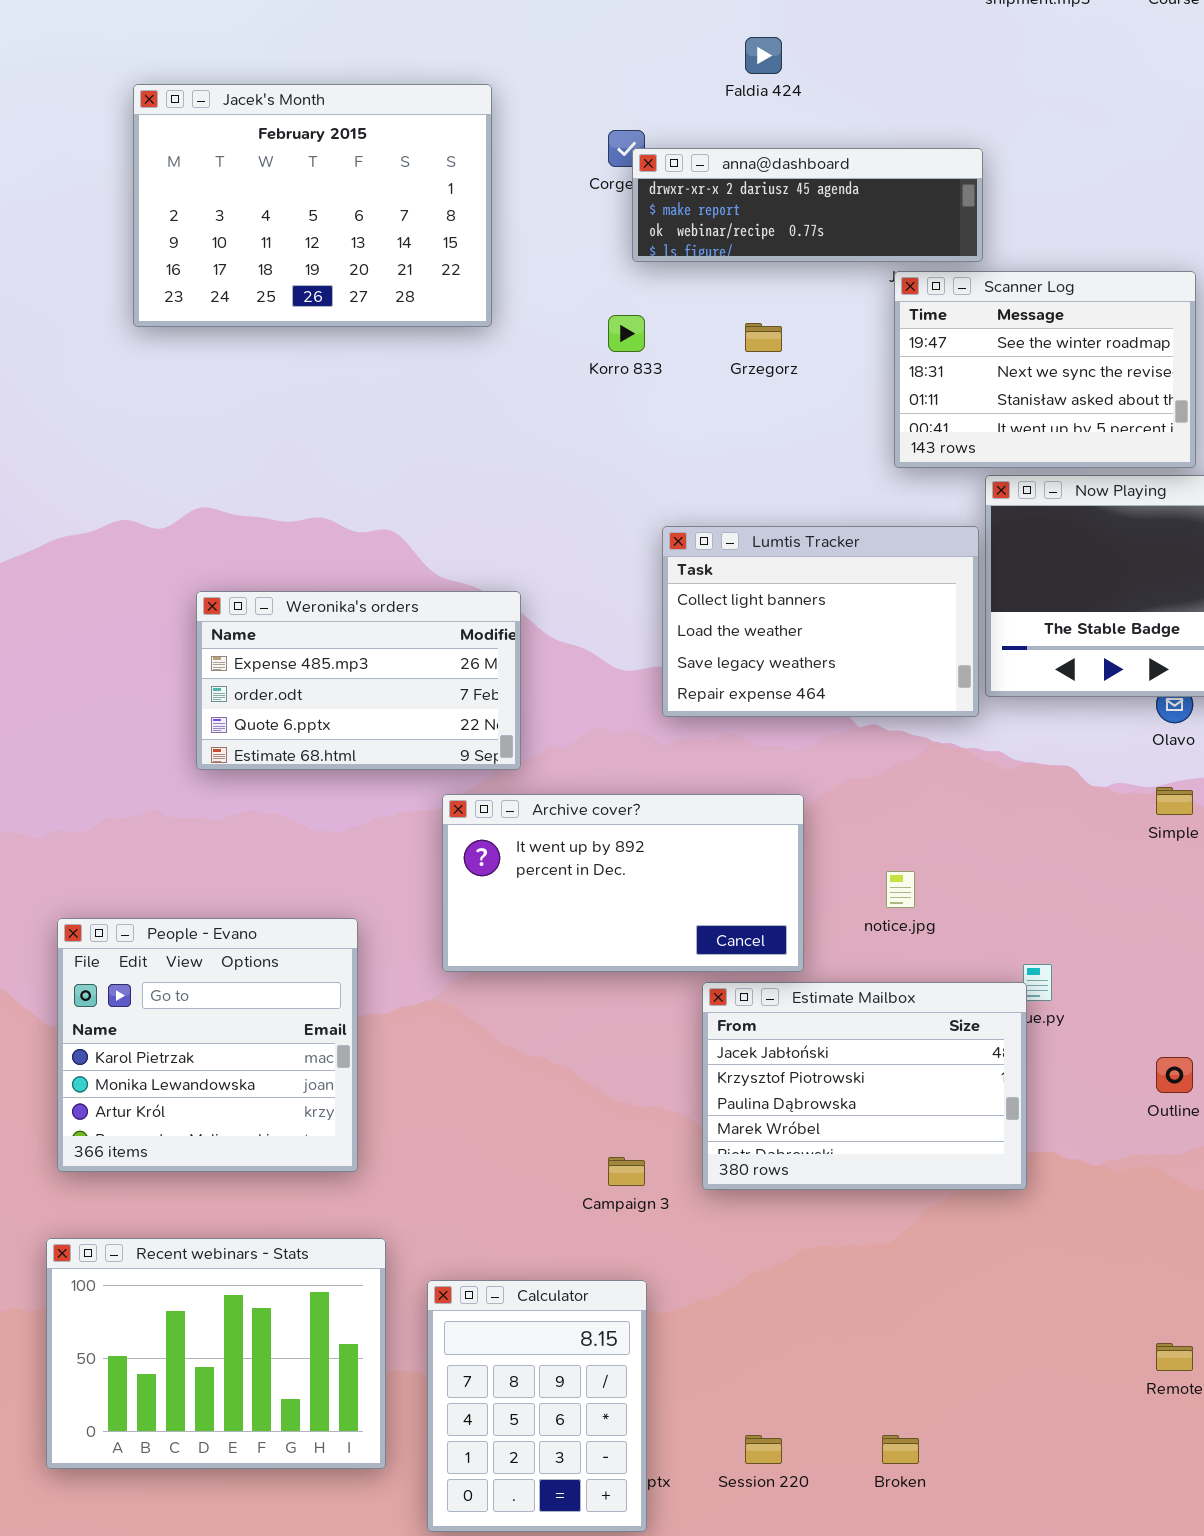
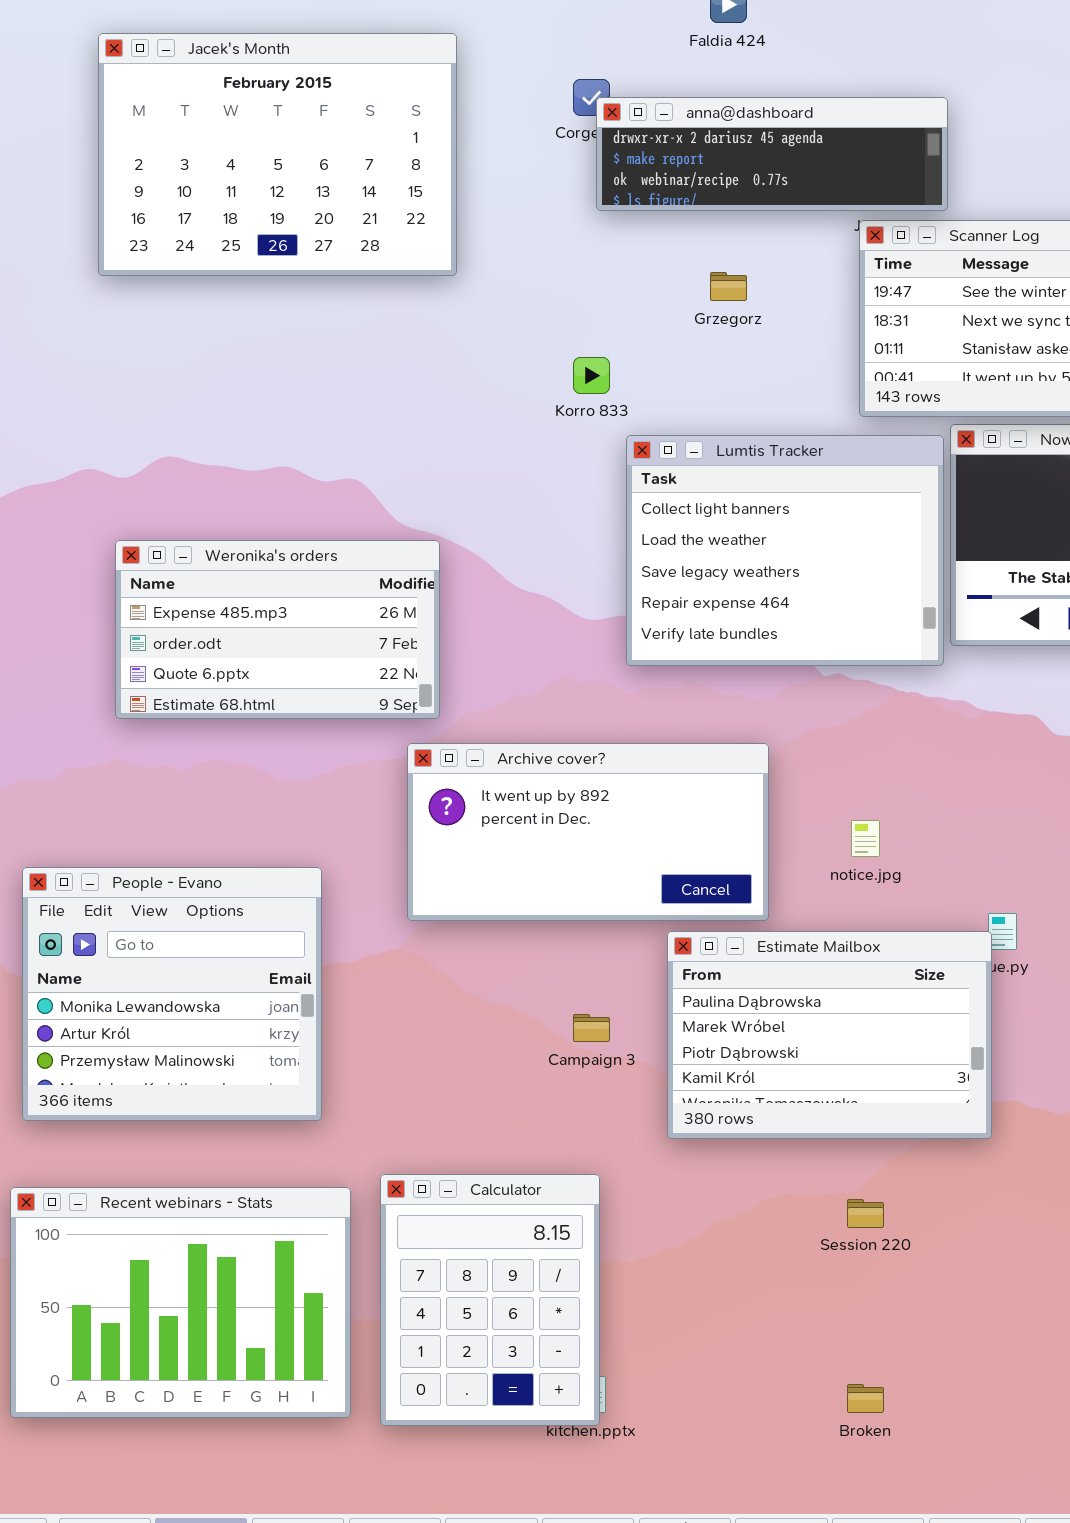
Korro 833: [608,315,645,352] -> [573,357,610,394], moved
Lumtis Tracker: [662,526,979,717] -> [626,435,944,666], resized
Weronika's orders: [196,591,521,770] -> [115,540,440,719], moved
People - Evano: [57,918,358,1172] -> [22,867,322,1121], scrolled down 1 row
Estimate Mailbox: [702,982,1027,1190] -> [667,931,992,1139], scrolled down 2 rows
Campaign 3: [608,1157,645,1186] -> [573,1014,610,1042], moved
Calculator: [427,1280,647,1532] -> [380,1174,600,1426], moved
Session 220: [745,1435,782,1464] -> [847,1199,884,1228], moved

